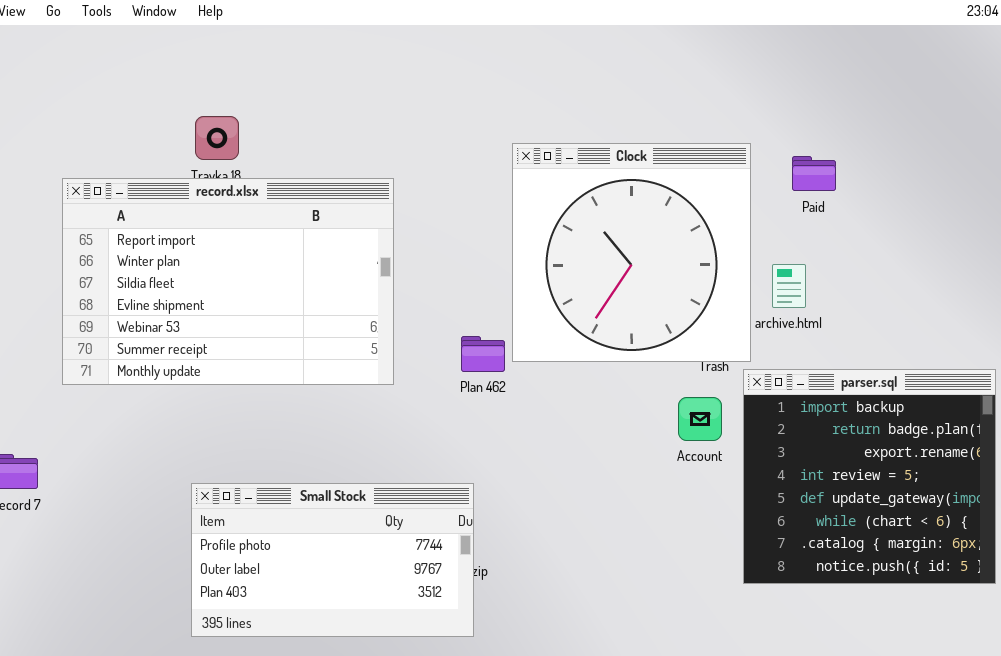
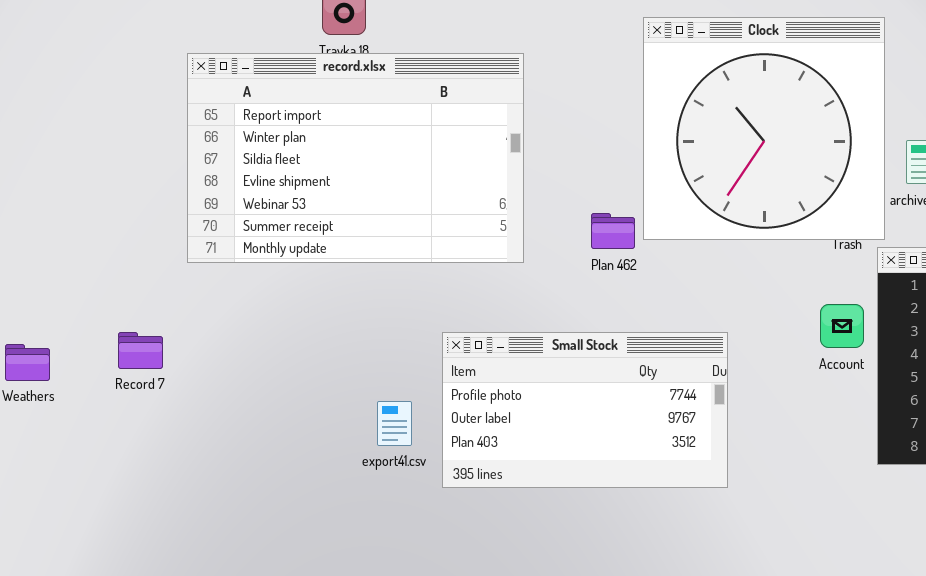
Account: [678,397,722,441] -> [820,304,864,348], moved
Small Stock: [191,483,474,637] -> [442,332,728,488], moved

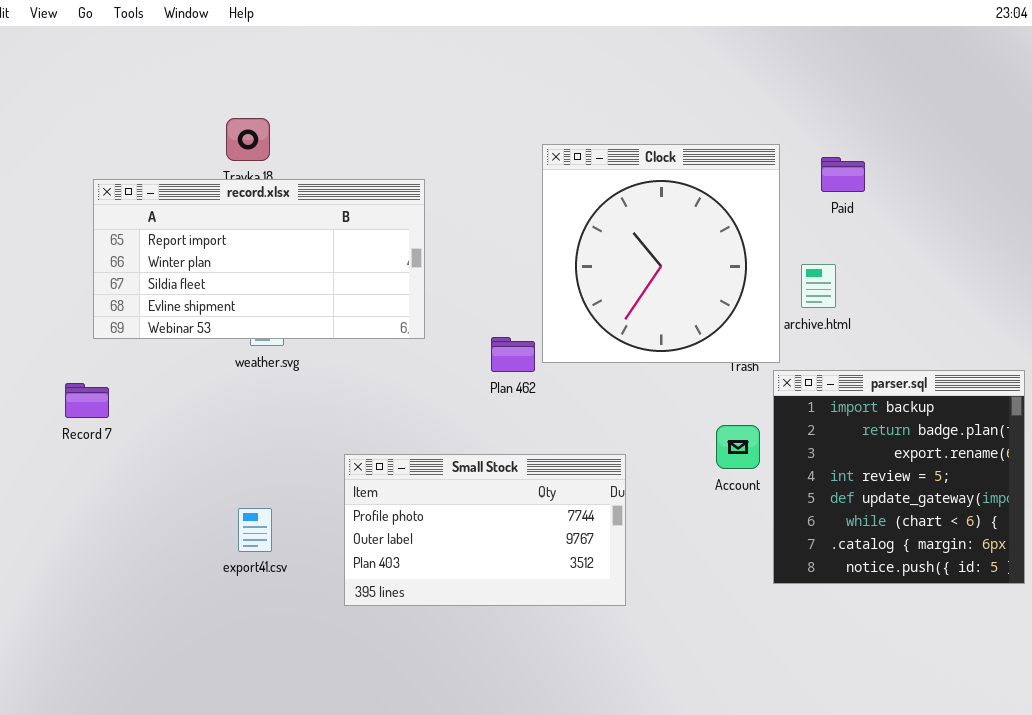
record.xlsx: [187,53,524,263] -> [93,179,425,339], resized
Record 7: [118,332,163,369] -> [65,383,109,418], moved
export41.csv: [377,401,412,446] -> [238,508,272,552], moved

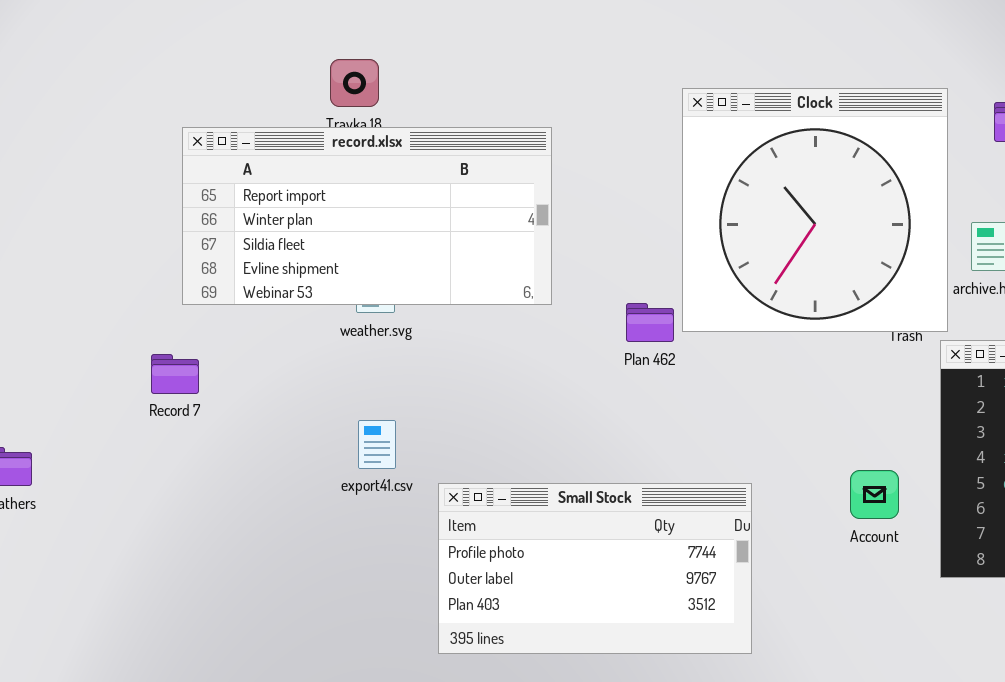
Account: [716,425,760,469] -> [850,470,899,519], moved
Small Stock: [344,454,626,606] -> [438,483,752,654], moved
export41.csv: [238,508,272,552] -> [358,420,396,469], moved

